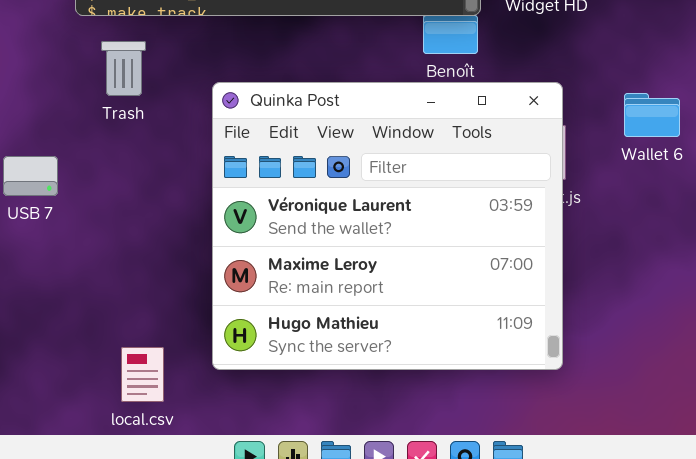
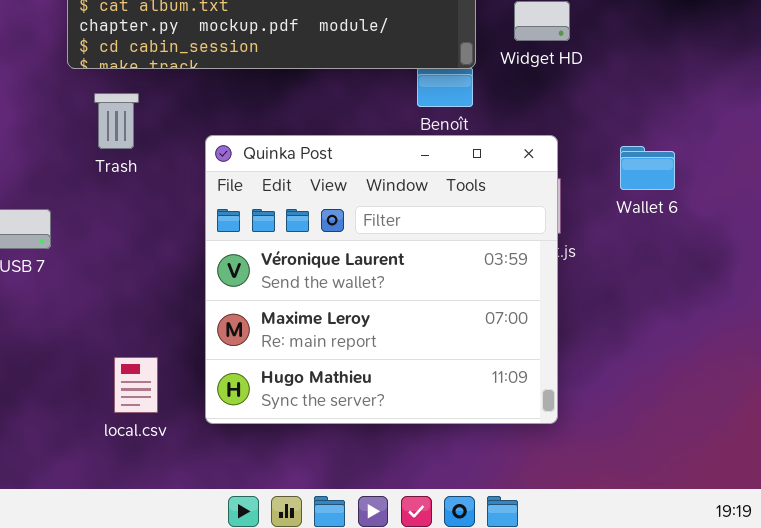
local.csv: [121,347,164,402] -> [114,357,158,413], moved

